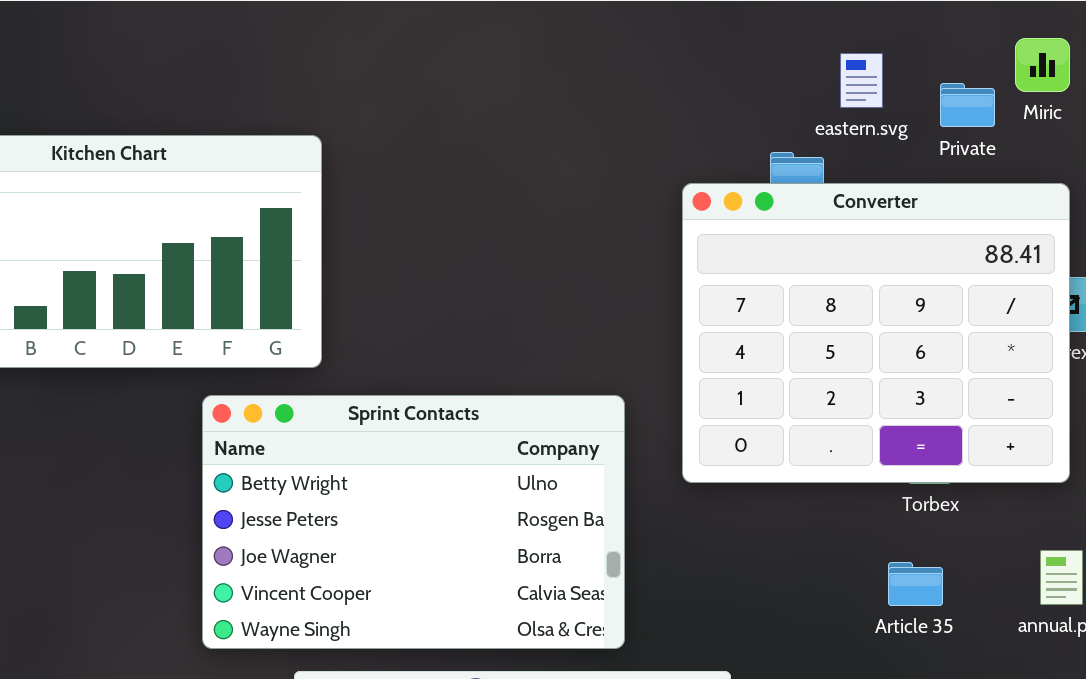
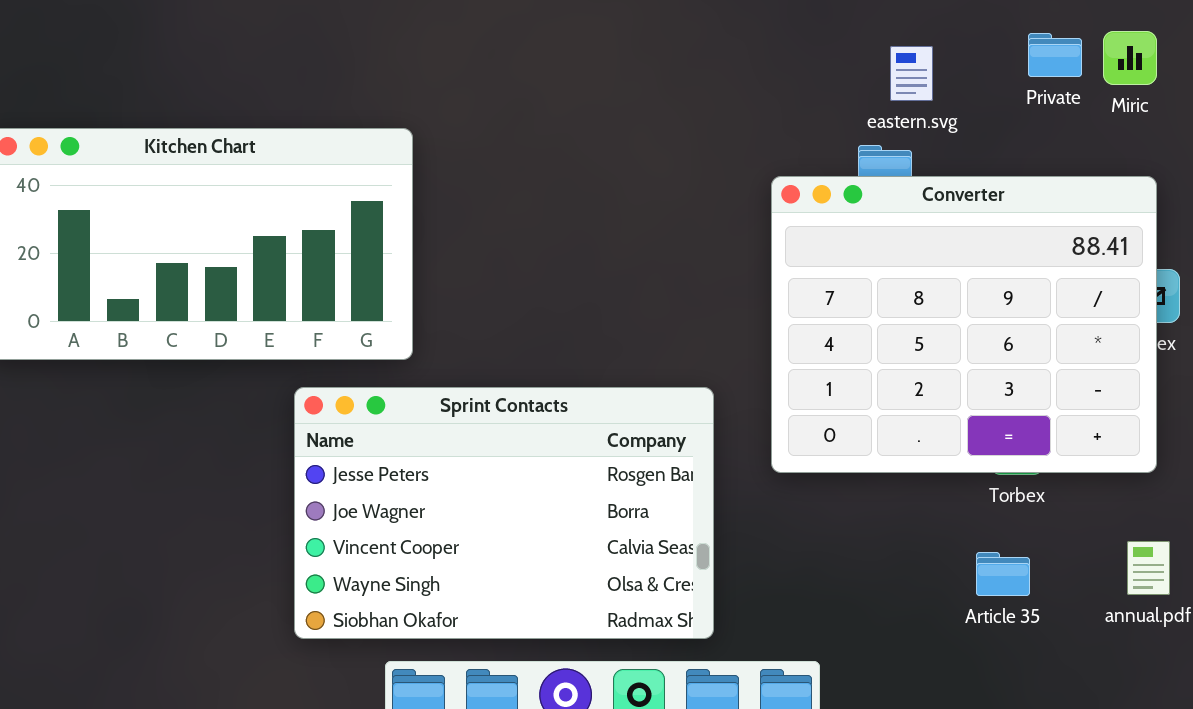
eastern.svg: [840,53,883,108] -> [890,46,933,101], moved
Private: [940,83,995,127] -> [1028,33,1082,77], moved
Sprint Contacts: [202,395,625,649] -> [294,387,714,639], scrolled down 1 row

